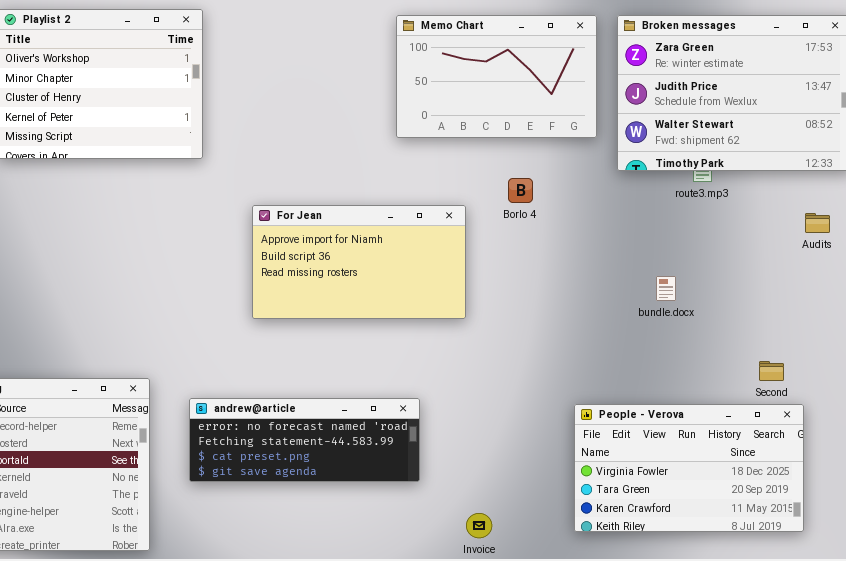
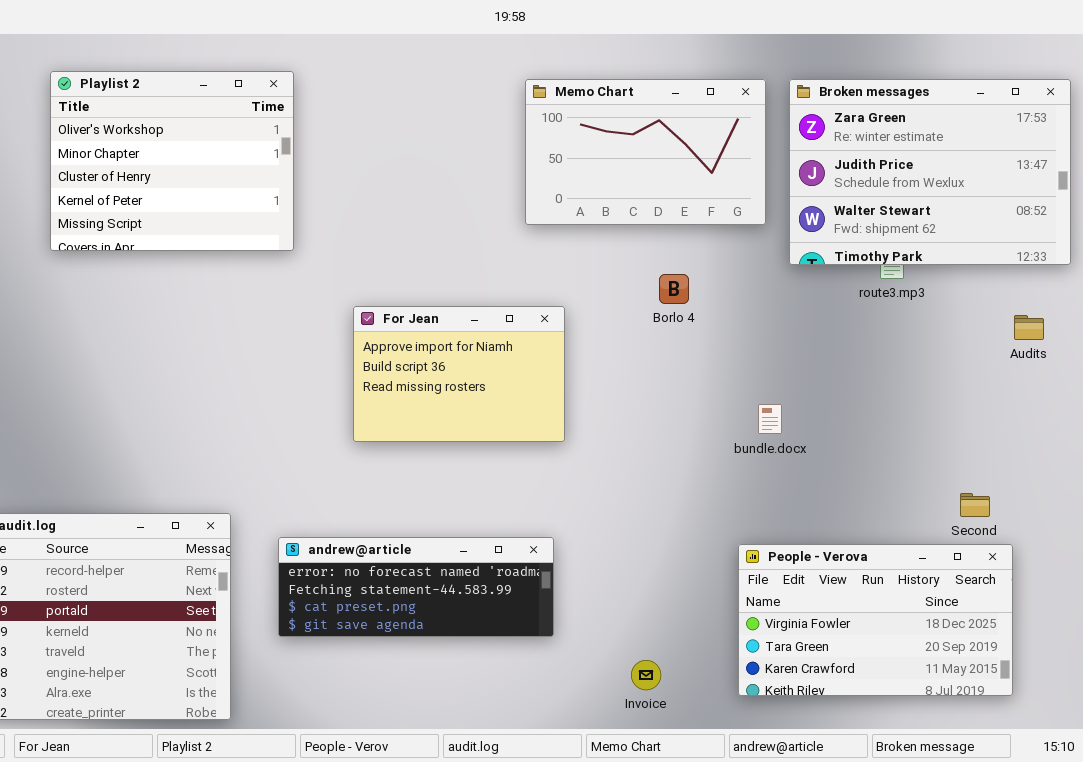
For Jean: [252,205,466,319] -> [353,306,565,442], resized
bundle.docx: [656,276,676,301] -> [758,404,782,434], moved
Invoice: [466,513,492,538] -> [631,660,661,690], moved

